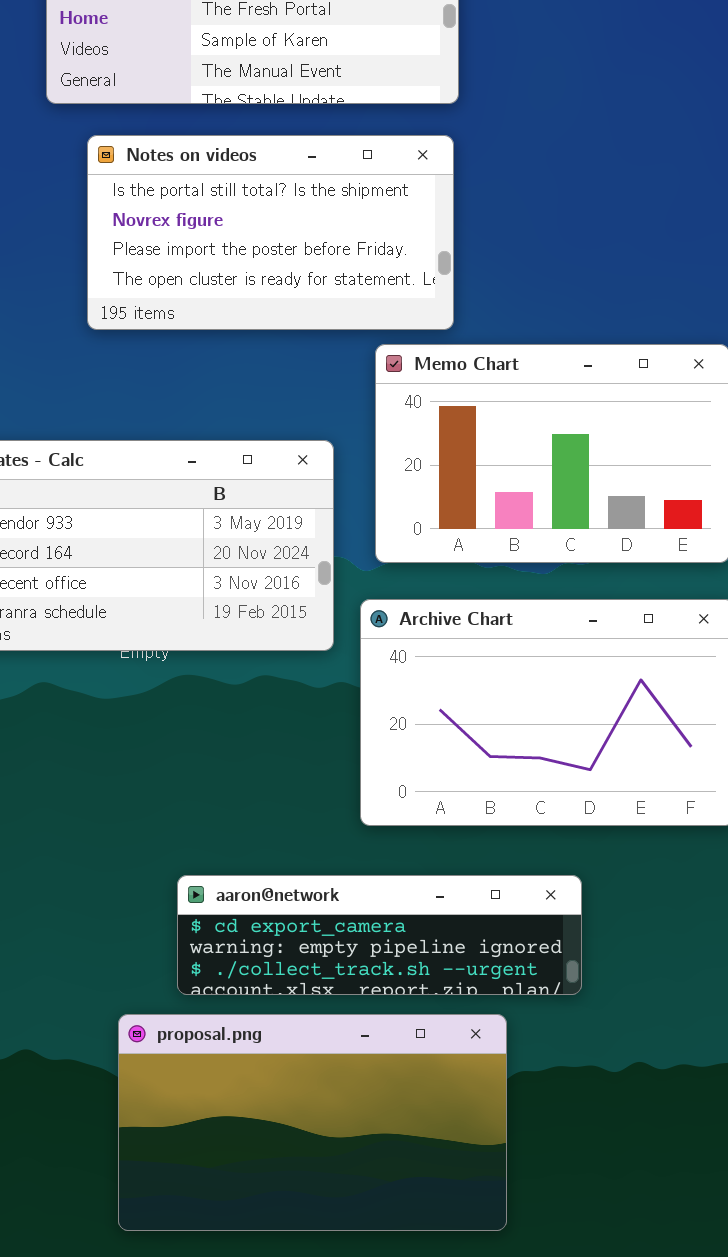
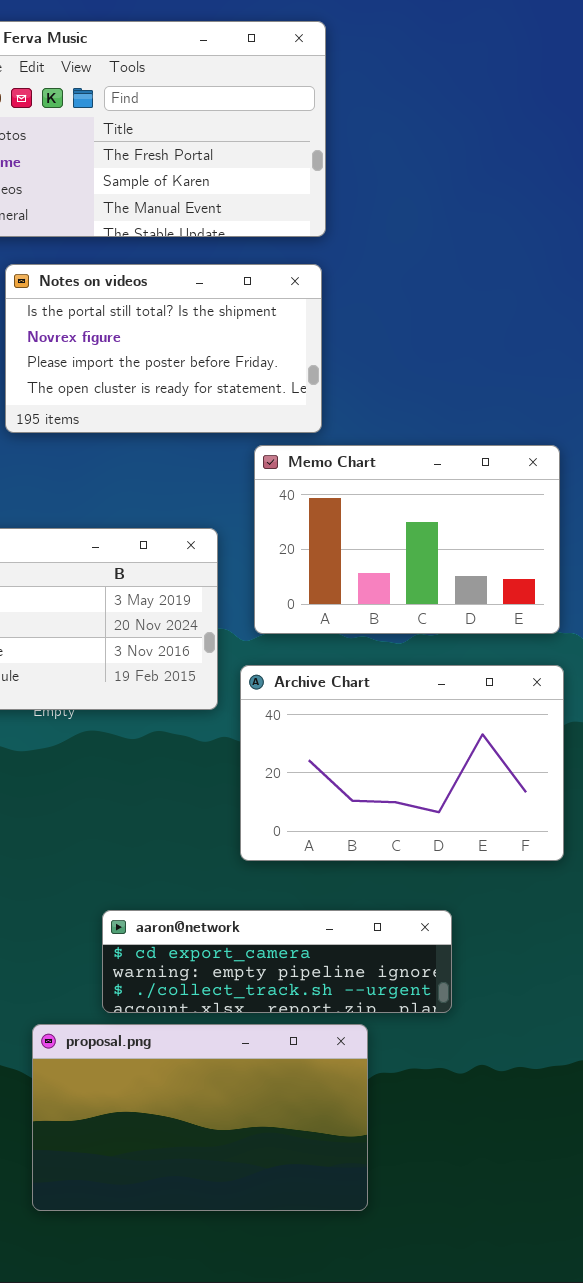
aaron@network: [177,875,582,995] -> [102,910,452,1013], moved

